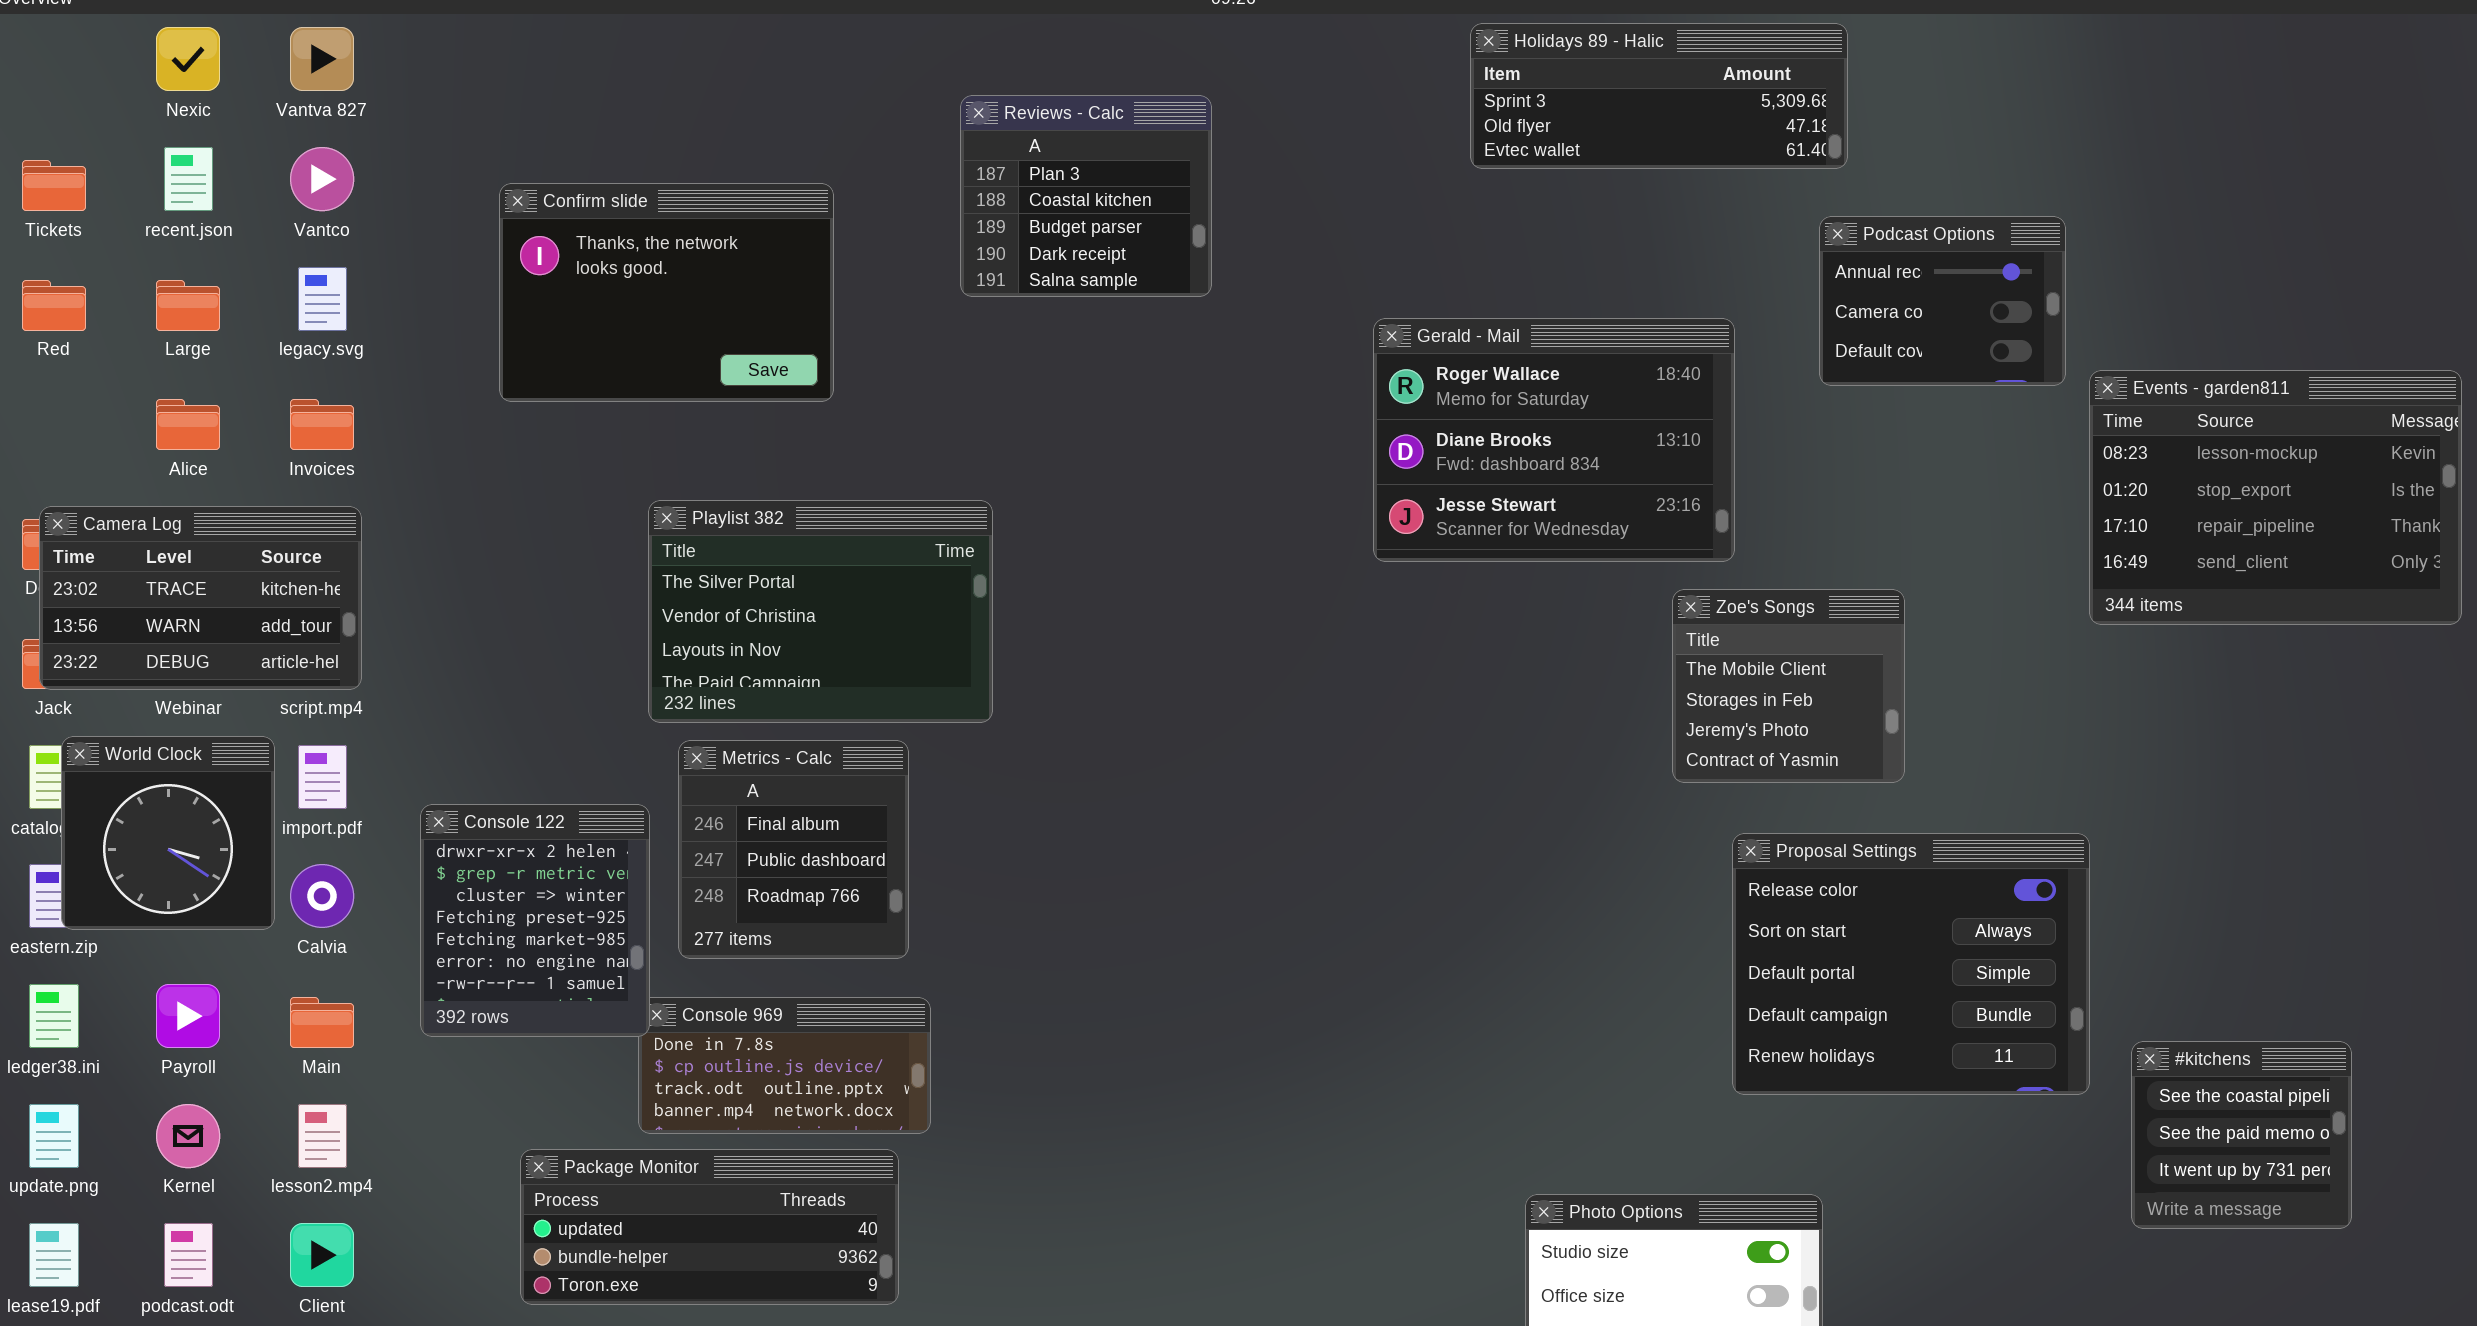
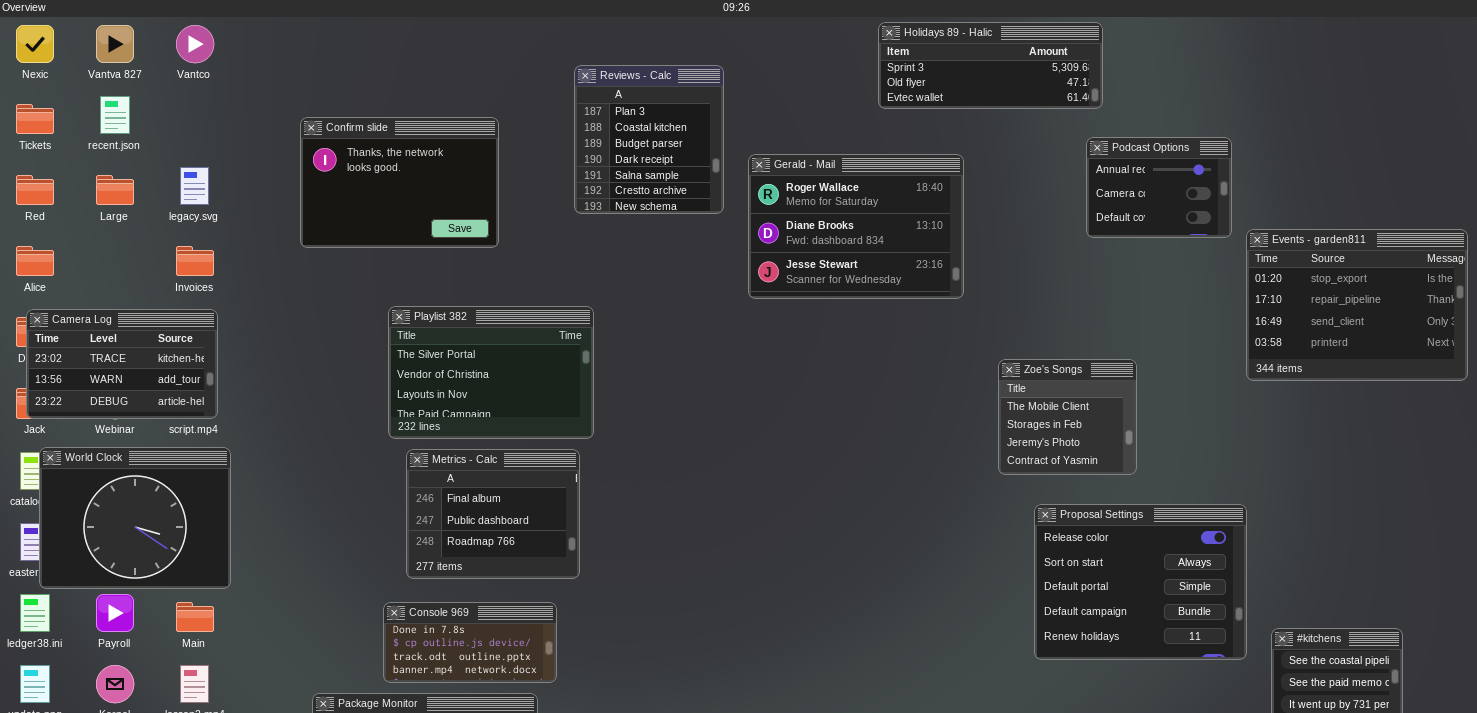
Nexic: [156,27,220,91] -> [16,25,54,63], moved
Vantva 827: [290,27,354,91] -> [96,25,134,63], moved
Reviews - Calc: [960,95,1212,297] -> [574,65,724,214], resized
Vantco: [290,147,354,211] -> [176,25,214,63], moved
Gerald - Mail: [1373,318,1735,562] -> [748,154,964,299], moved
Events - garden811: [2089,370,2462,625] -> [1246,229,1468,381], scrolled down 1 row
Alice: [156,399,220,450] -> [16,246,54,276], moved
World Clock: [61,736,275,930] -> [39,447,231,589], resized
Metrics - Calc: [678,740,909,959] -> [406,449,580,579], resized
Console 122: [420,804,650,1037] -> none, closed

